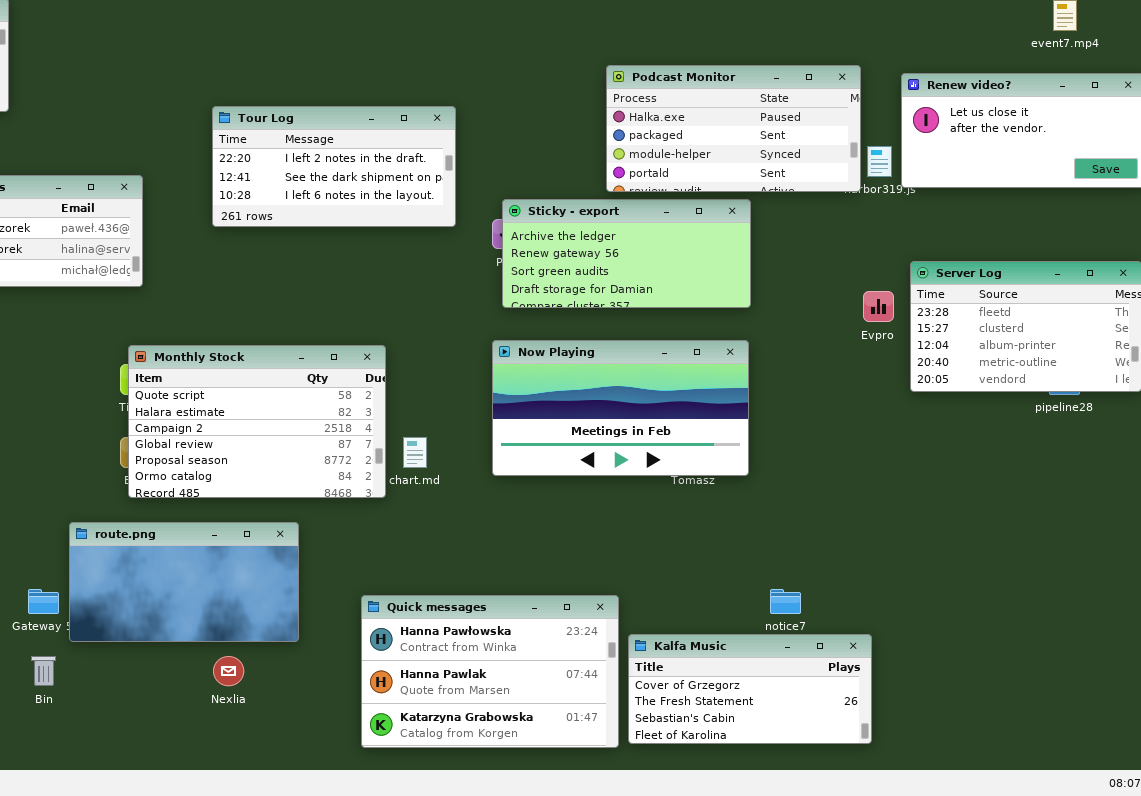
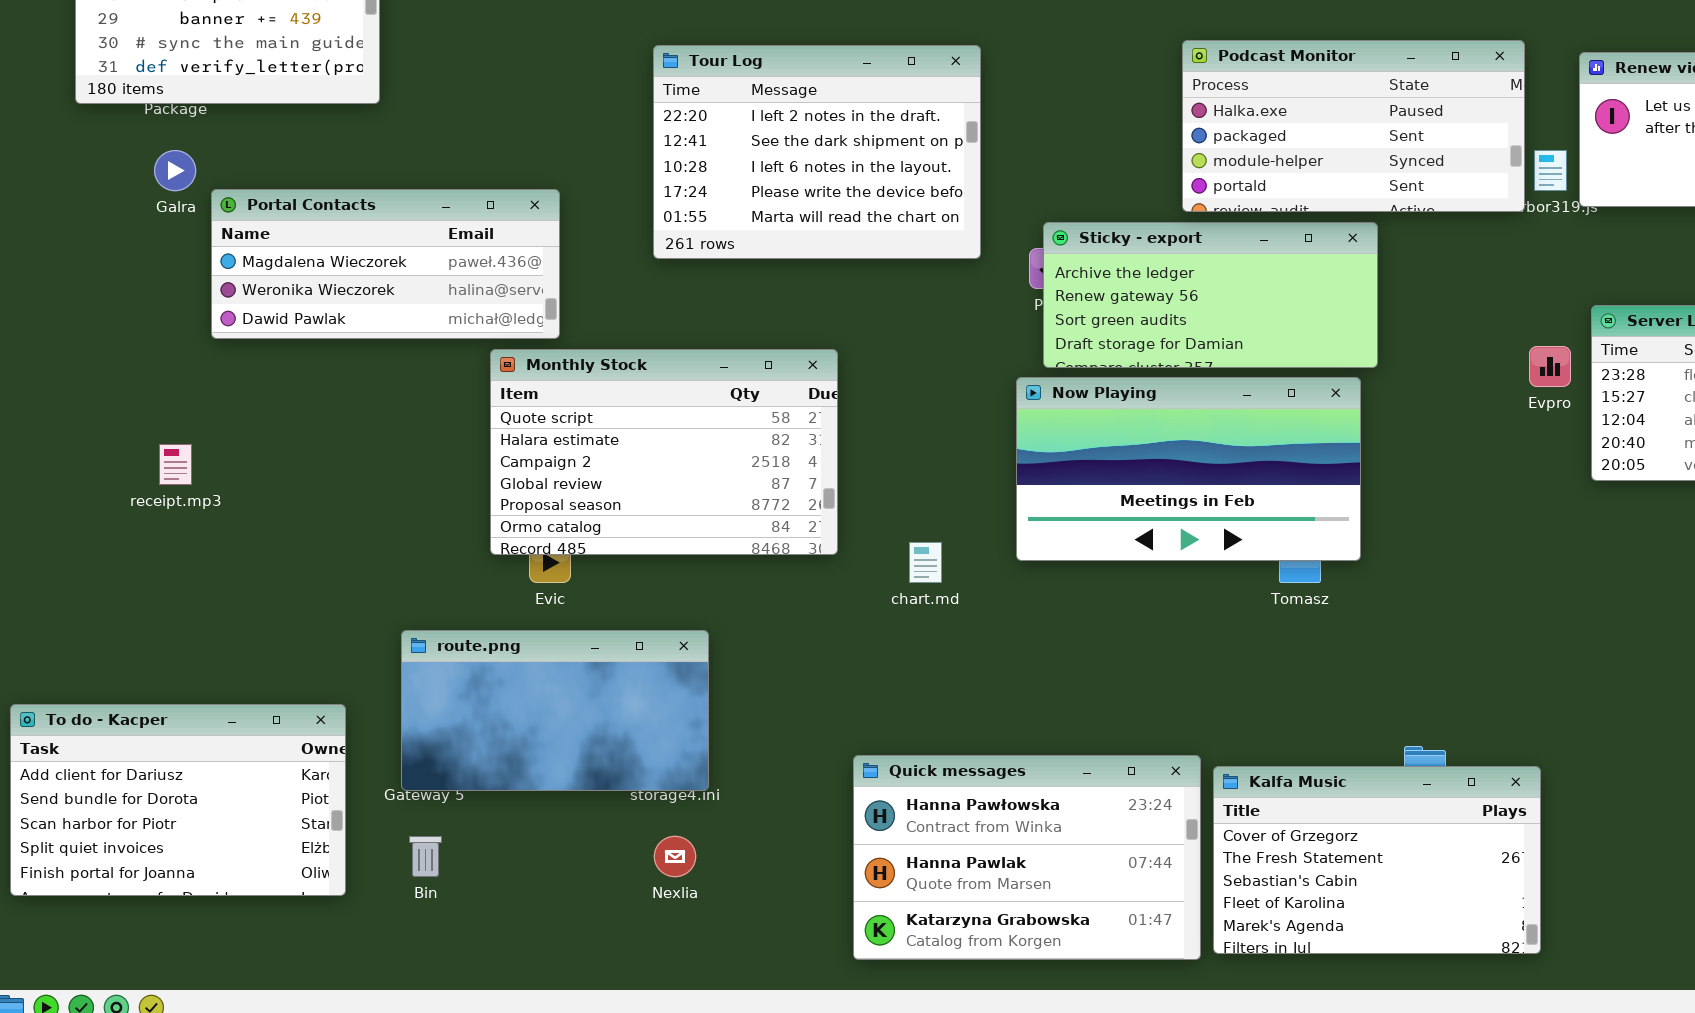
Tour Log: [212,106,456,227] -> [653,45,981,259], resized
Now Playing: [492,340,749,476] -> [1016,377,1361,561], moved
Monthly Stock: [128,345,386,498] -> [490,349,838,555], moved
route.png: [69,522,299,642] -> [401,630,709,791], moved
Kalfa Music: [628,634,872,744] -> [1213,766,1541,954], resized

